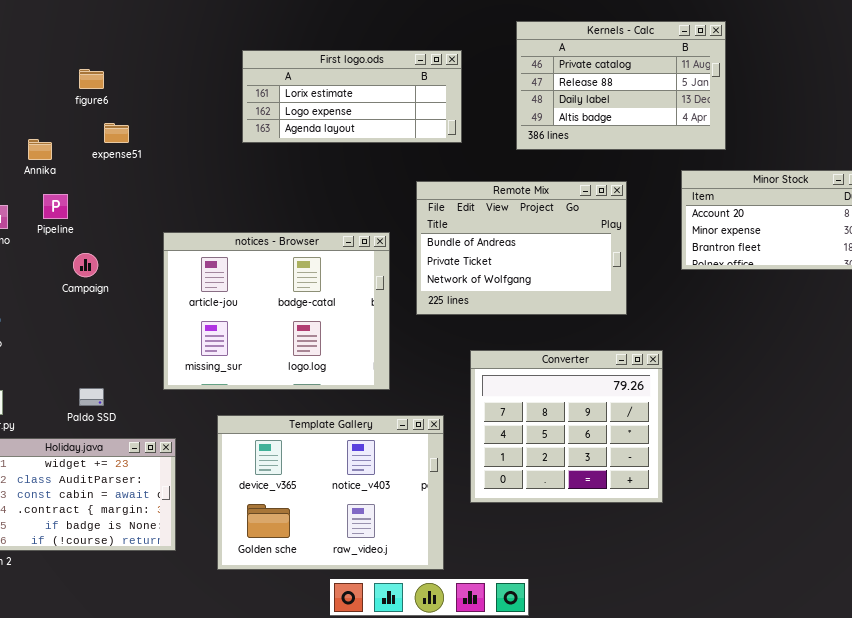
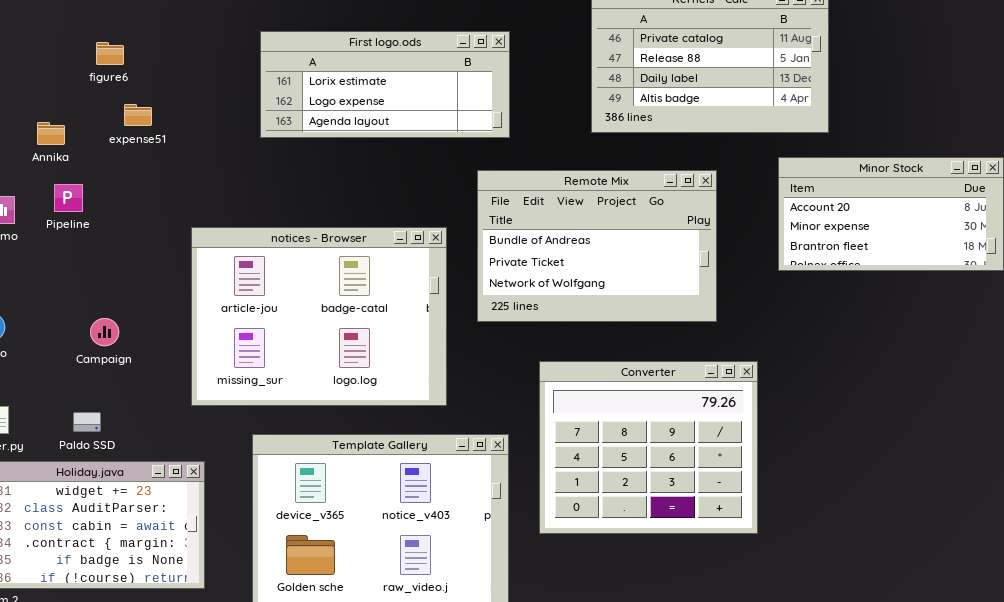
First logo.ods: [242,50,462,143] -> [260,31,510,138], moved
Campaign: [73,253,98,277] -> [90,318,119,346], moved
Paldo SSD: [79,388,104,406] -> [73,412,101,432], moved

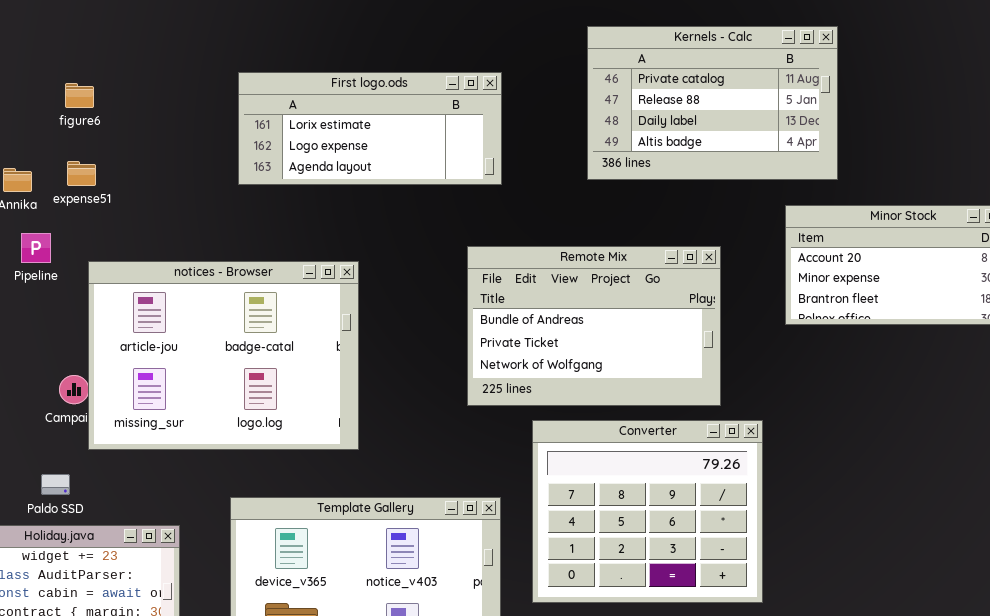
expense51: [124,104,152,126] -> [67,161,96,186], moved
Remote Mix: [477,170,717,322] -> [467,246,721,406], moved
notices - Browser: [191,227,447,406] -> [88,261,359,450], moved

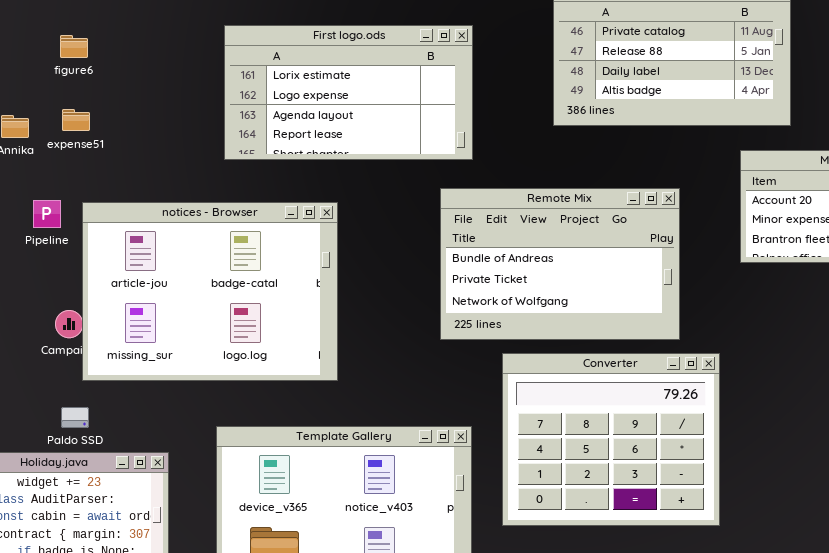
First logo.ods: [238,72,502,185] -> [224,25,473,160], resized
Pipeline: [21,233,51,263] -> [33,200,61,228], moved
Paldo SSD: [41,474,70,495] -> [61,407,89,428], moved

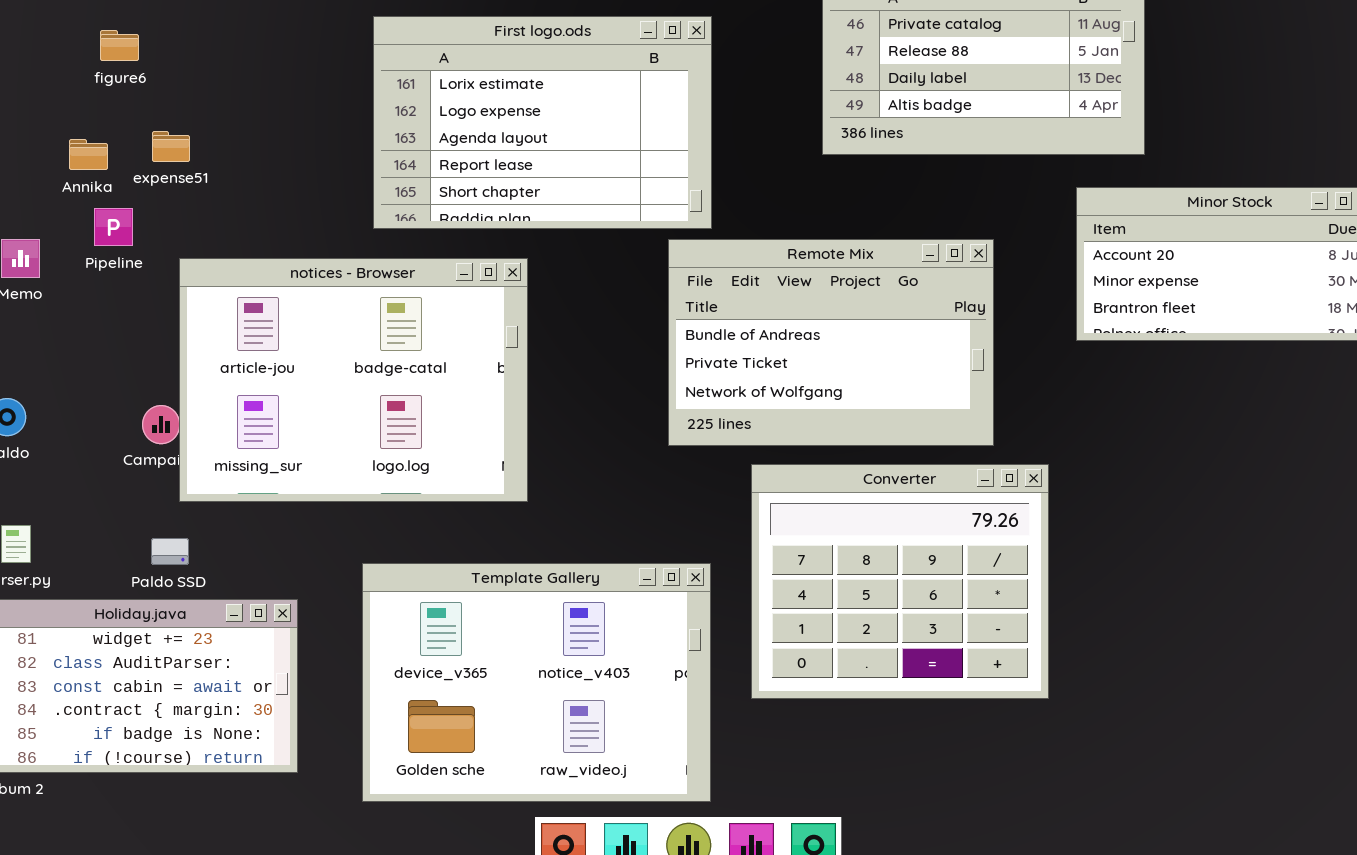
First logo.ods: [224,25,473,160] -> [373,16,712,229], resized
figure6: [60,35,88,58] -> [100,30,139,61], moved
Pipeline: [33,200,61,228] -> [94,208,133,246], moved

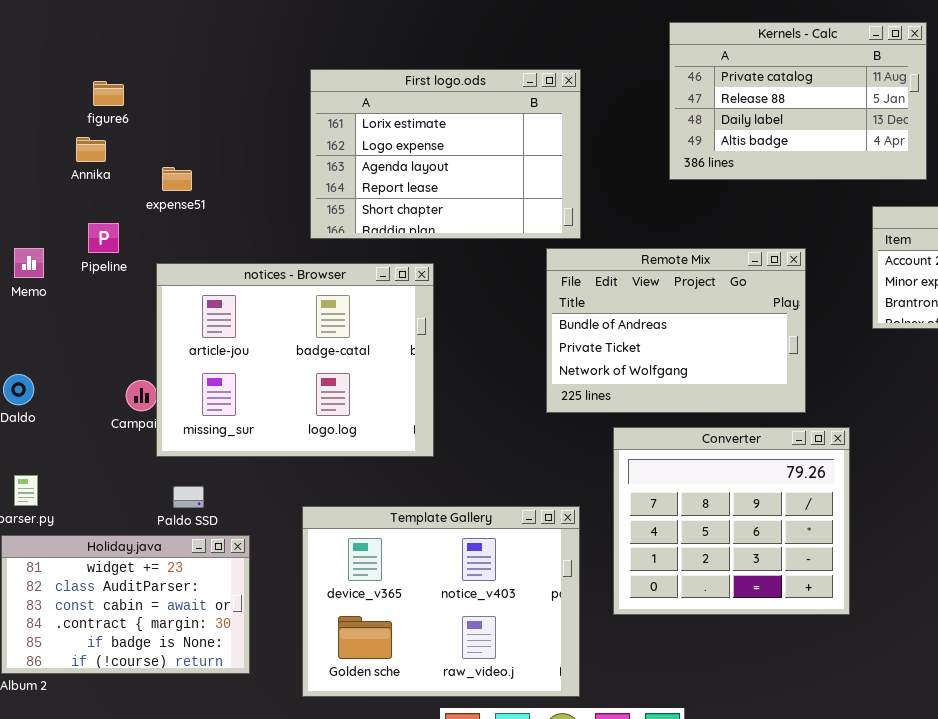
expense51: [152,131,190,162] -> [162,167,192,191], moved
Annika: [69,139,108,170] -> [76,137,106,162], moved
Paldo SSD: [151,538,189,565] -> [173,486,204,508], moved

